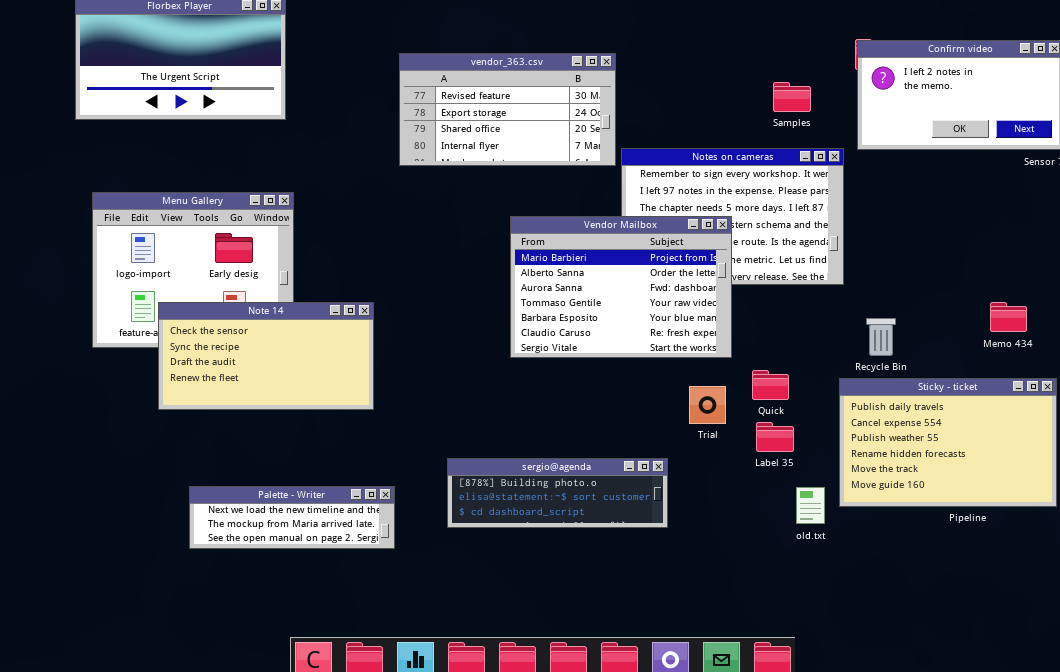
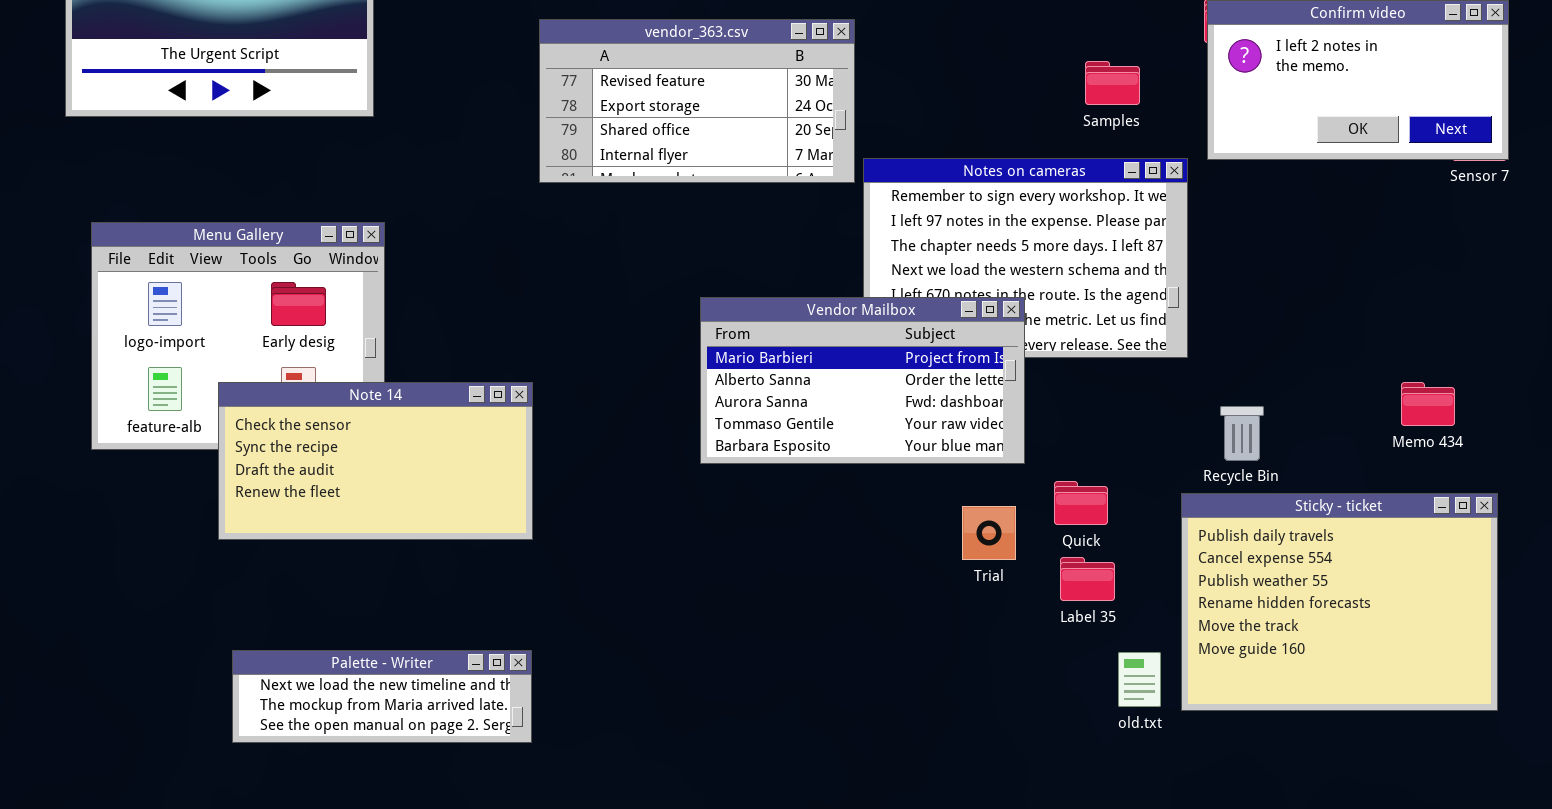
Vendor Mailbox: [510,216,732,358] -> [700,297,1025,464], resized
Note 14: [158,302,374,410] -> [218,382,533,540], moved
Sticky - ticket: [839,378,1057,507] -> [1181,493,1498,711], resized
sergio@agenda: [447,458,668,528] -> none, closed

